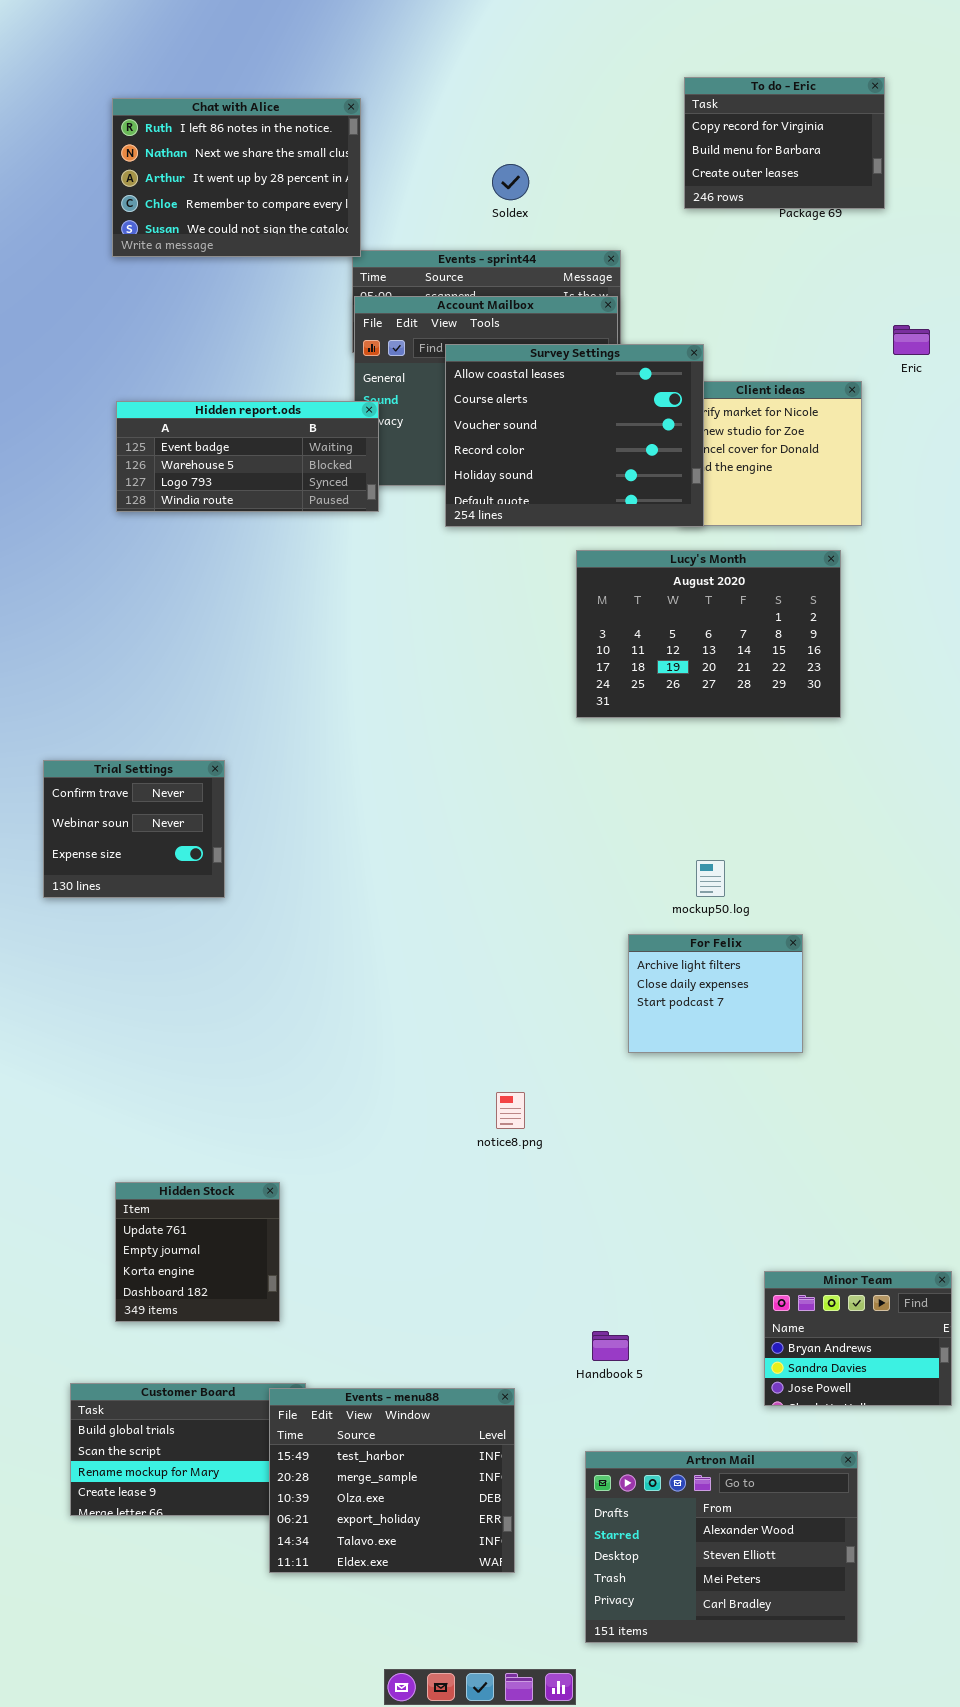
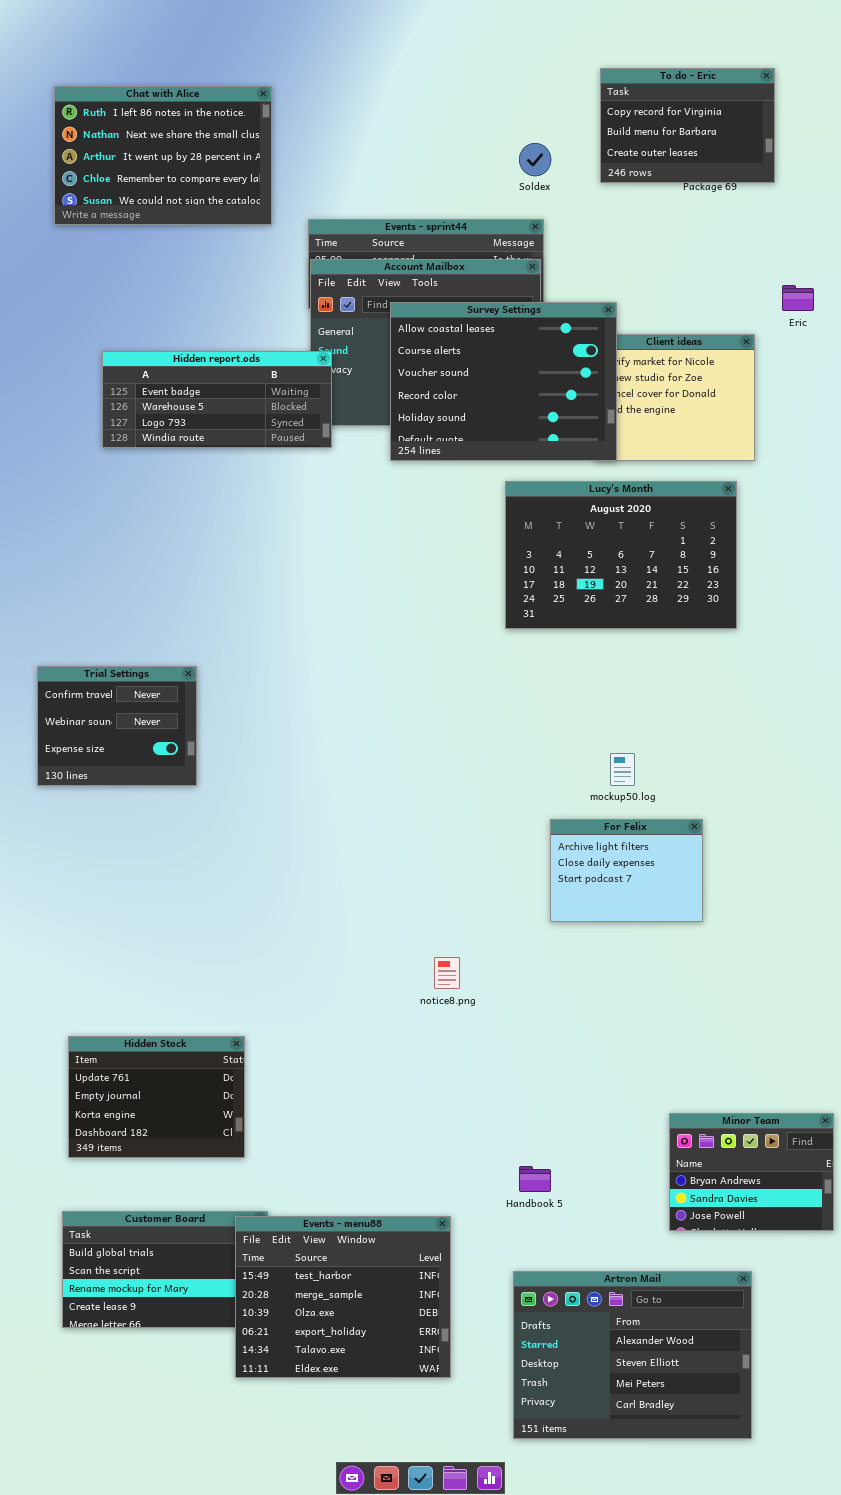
Chat with Alice: [112,98,361,257] -> [54,86,272,225], moved
Soldex: [492,164,529,200] -> [519,143,551,176], moved
Hidden Stock: [115,1182,280,1322] -> [68,1036,245,1158], resized

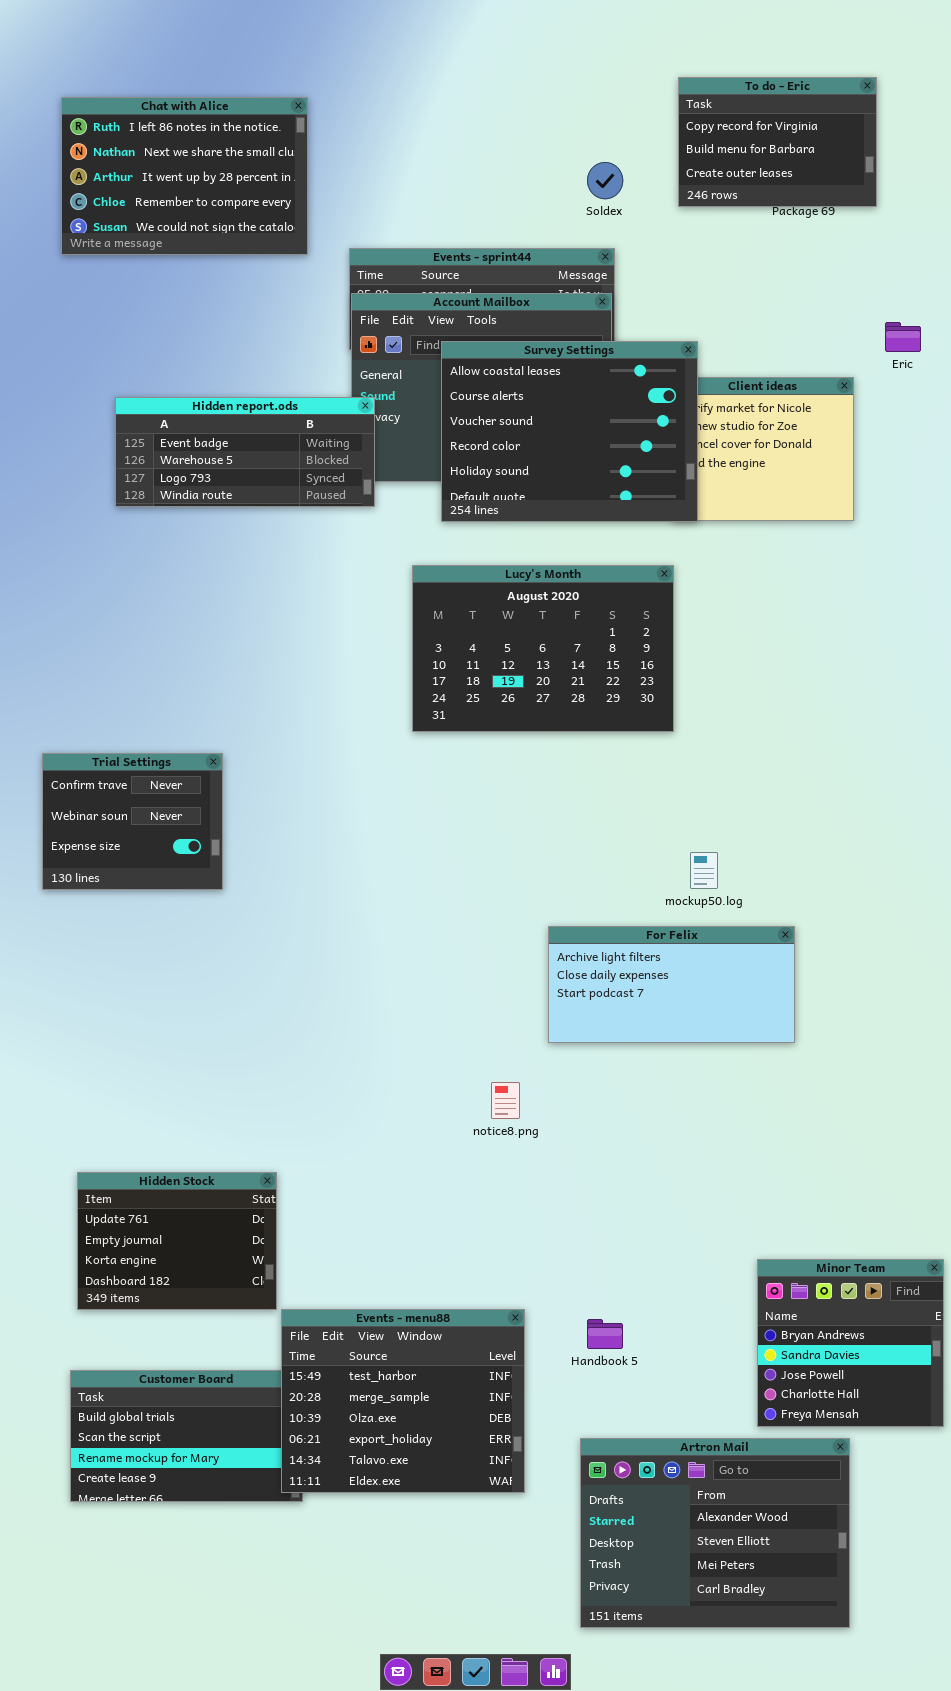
Lucy's Month: [505,481,737,629] -> [412,565,674,732], moved
For Felix: [550,819,703,922] -> [548,926,795,1043], resized
Minor Team: [669,1113,834,1231] -> [757,1259,944,1427], resized
Events - menu88: [235,1216,451,1378] -> [281,1309,525,1493], moved

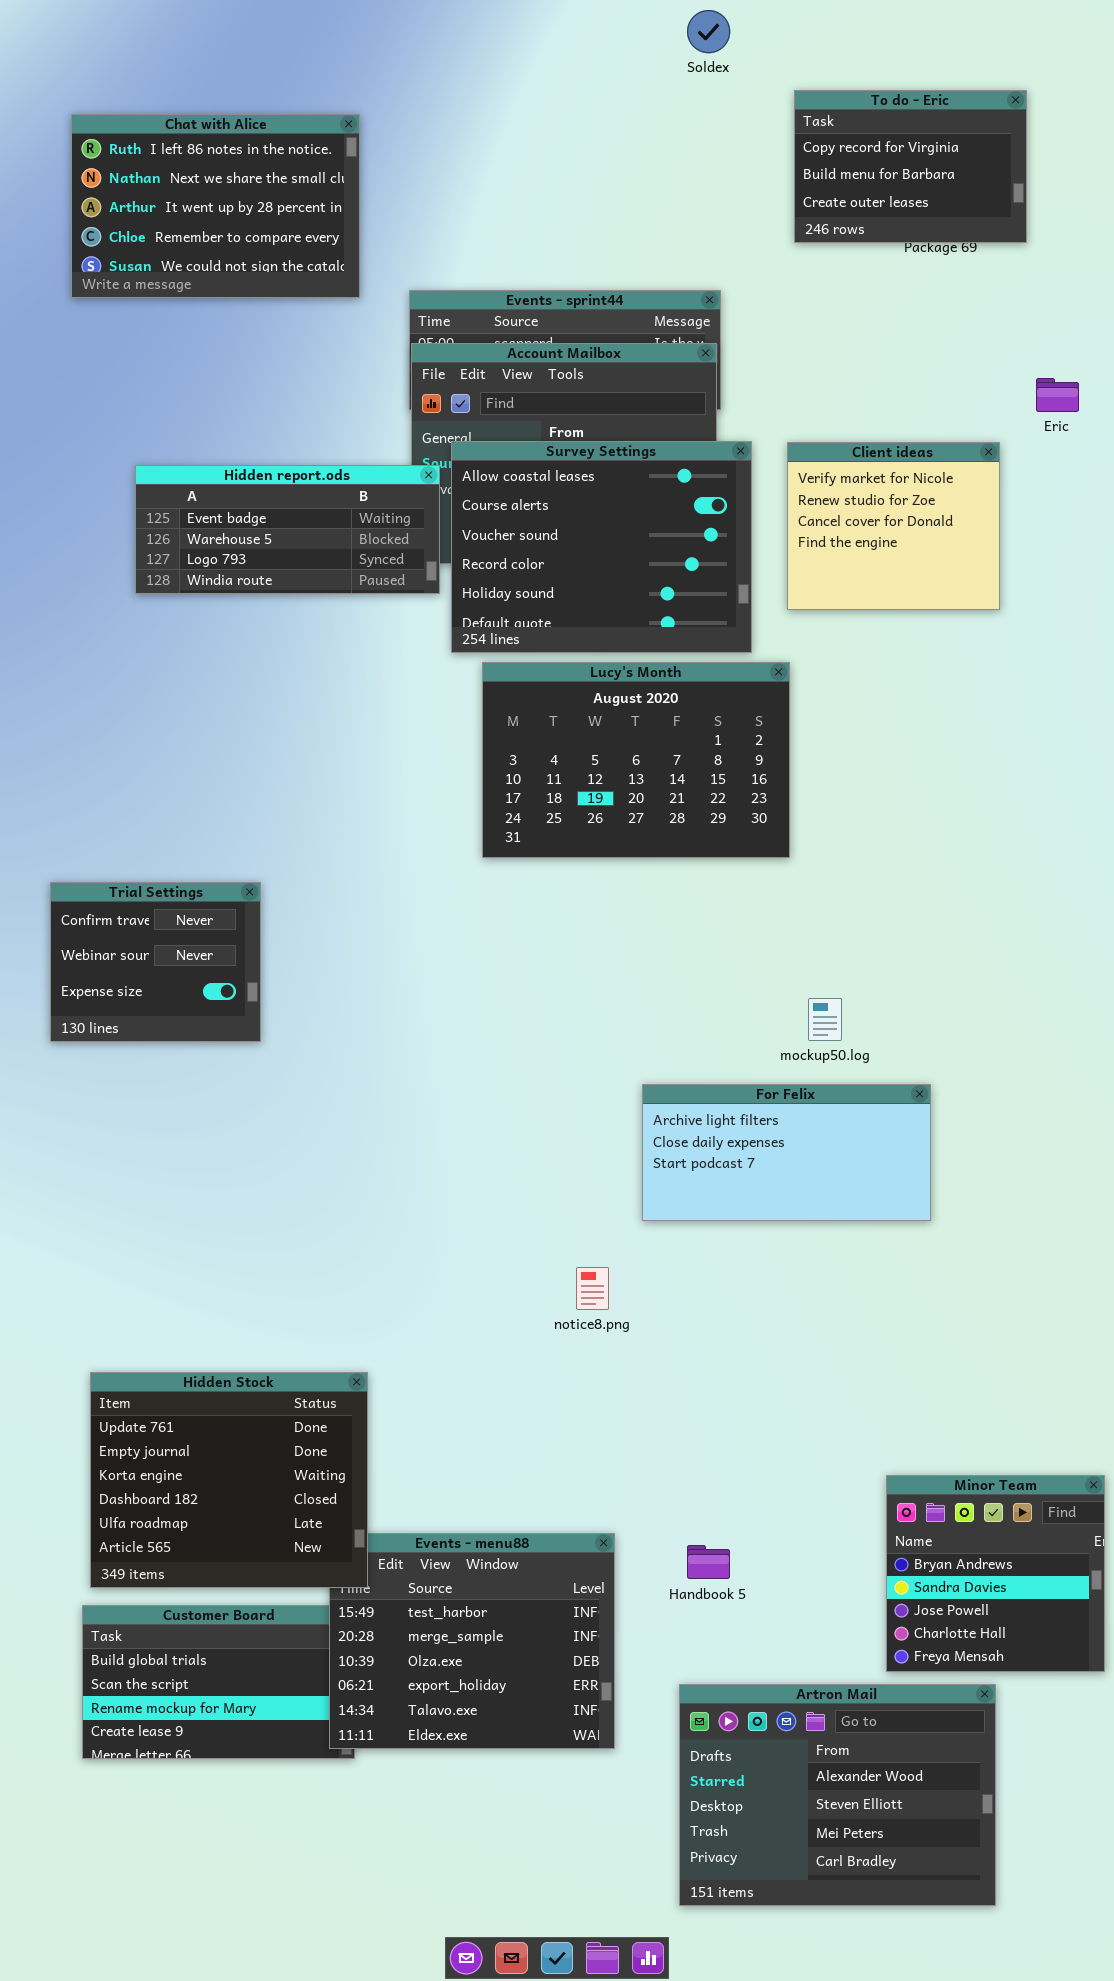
Soldex: [587,162,623,199] -> [687,10,730,53], moved
Survey Settings: [441,341,698,522] -> [451,441,752,653], moved
Hidden Stock: [77,1172,277,1310] -> [90,1372,368,1588], resized

